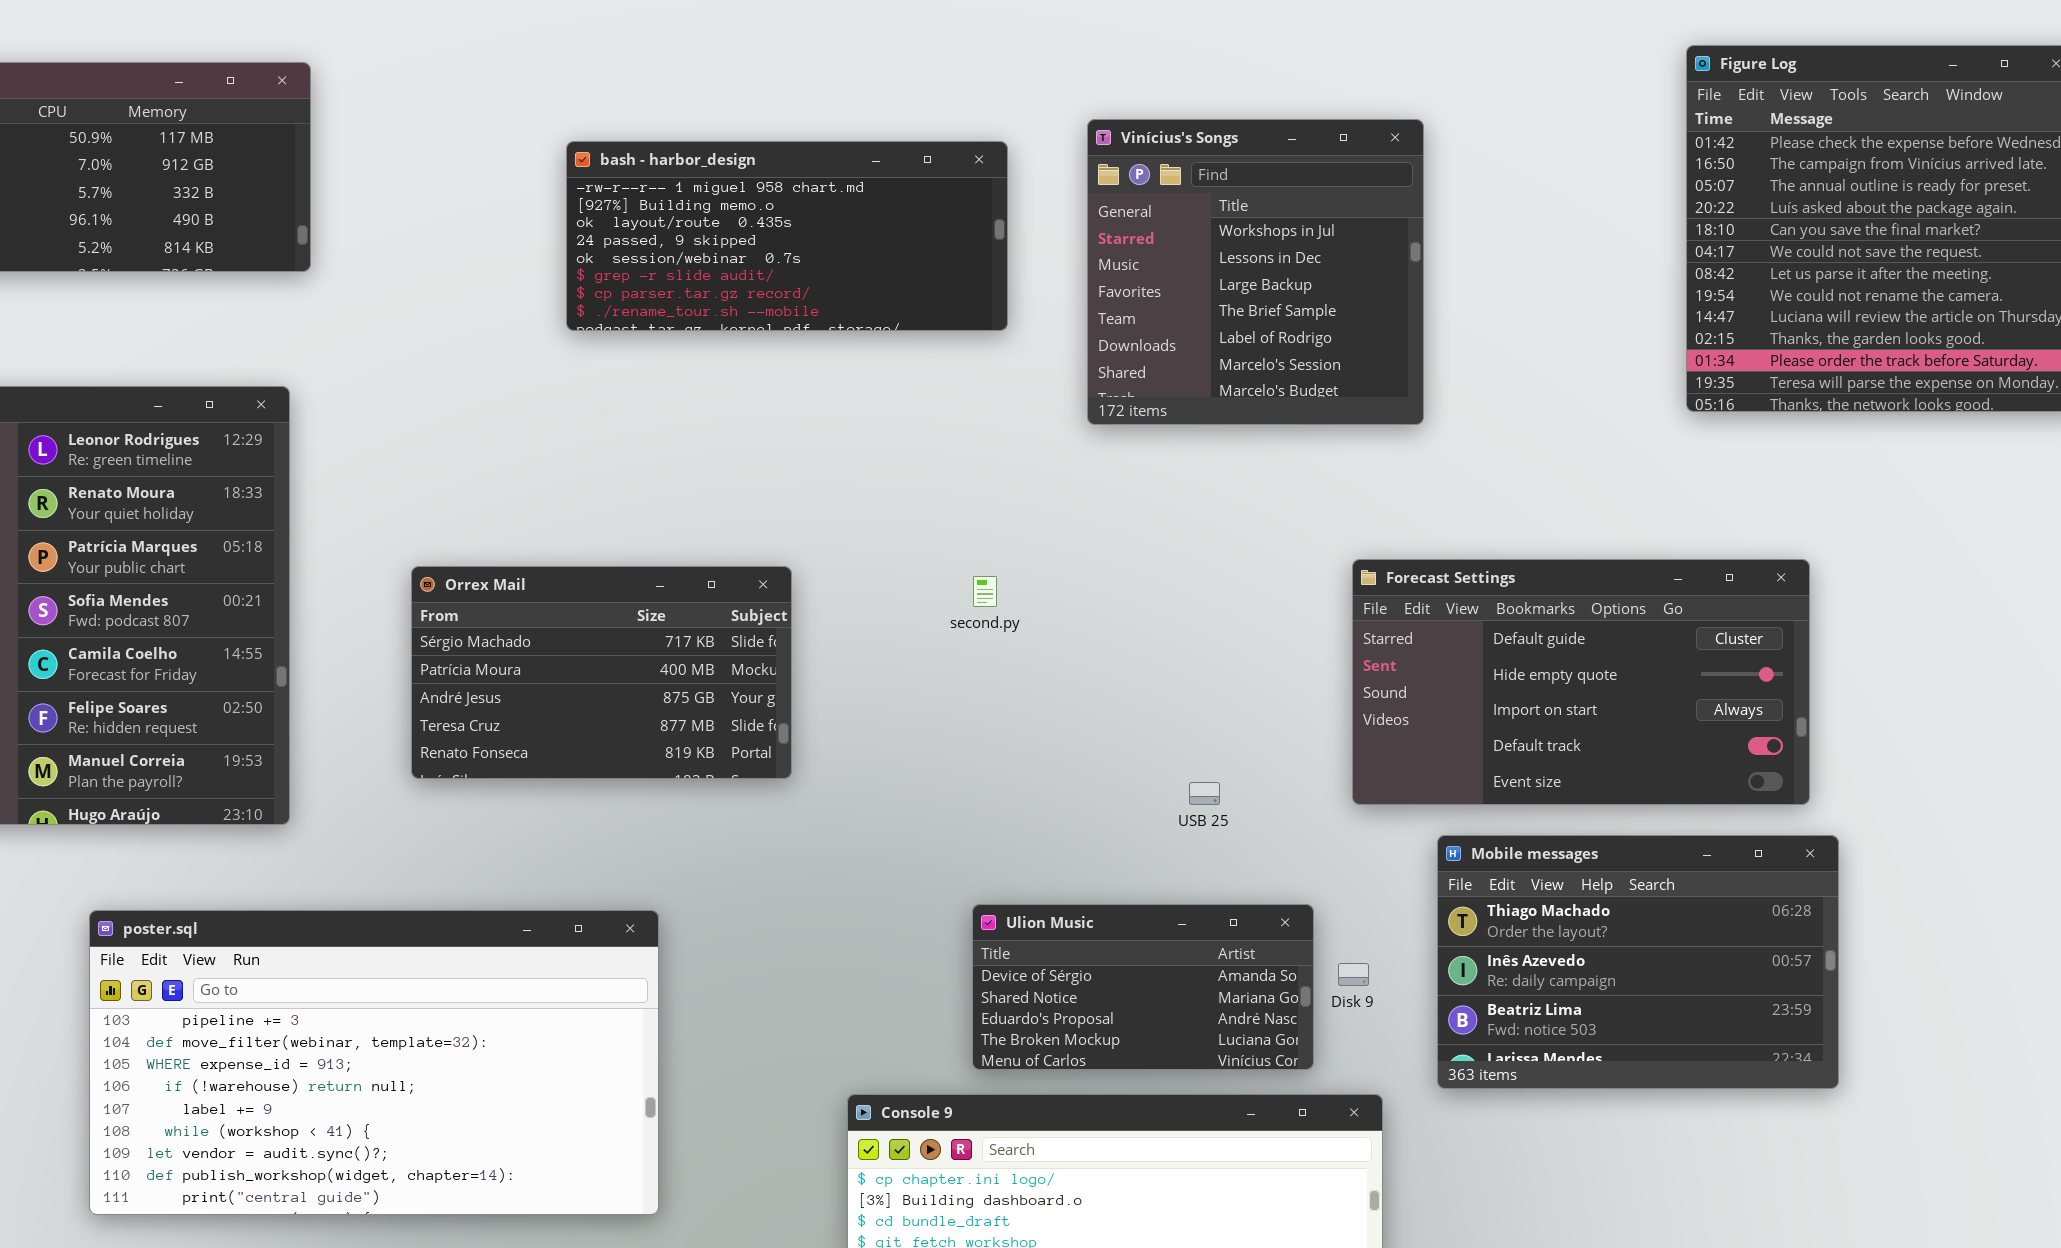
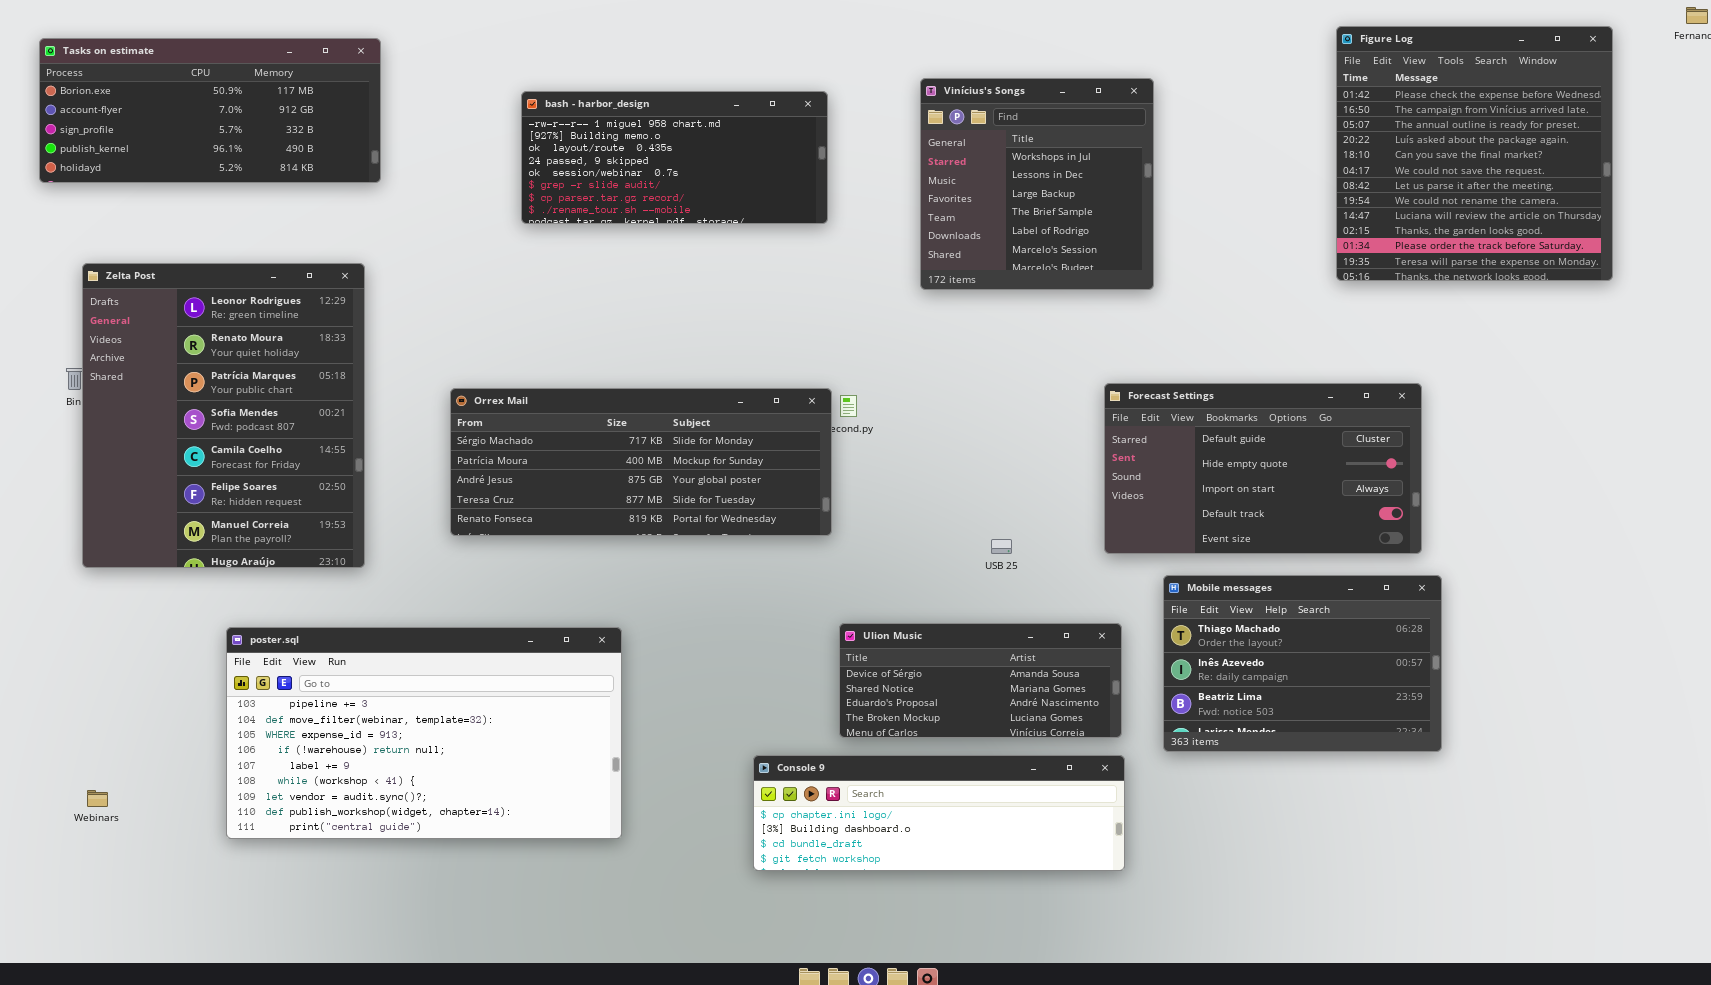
bash - harbor_design: [566,141,1008,331] -> [521,91,828,224], moved
Orrex Mail: [411,566,792,779] -> [450,388,832,536], resized
Ulion Music: [972,904,1314,1070] -> [839,623,1122,738], resized

